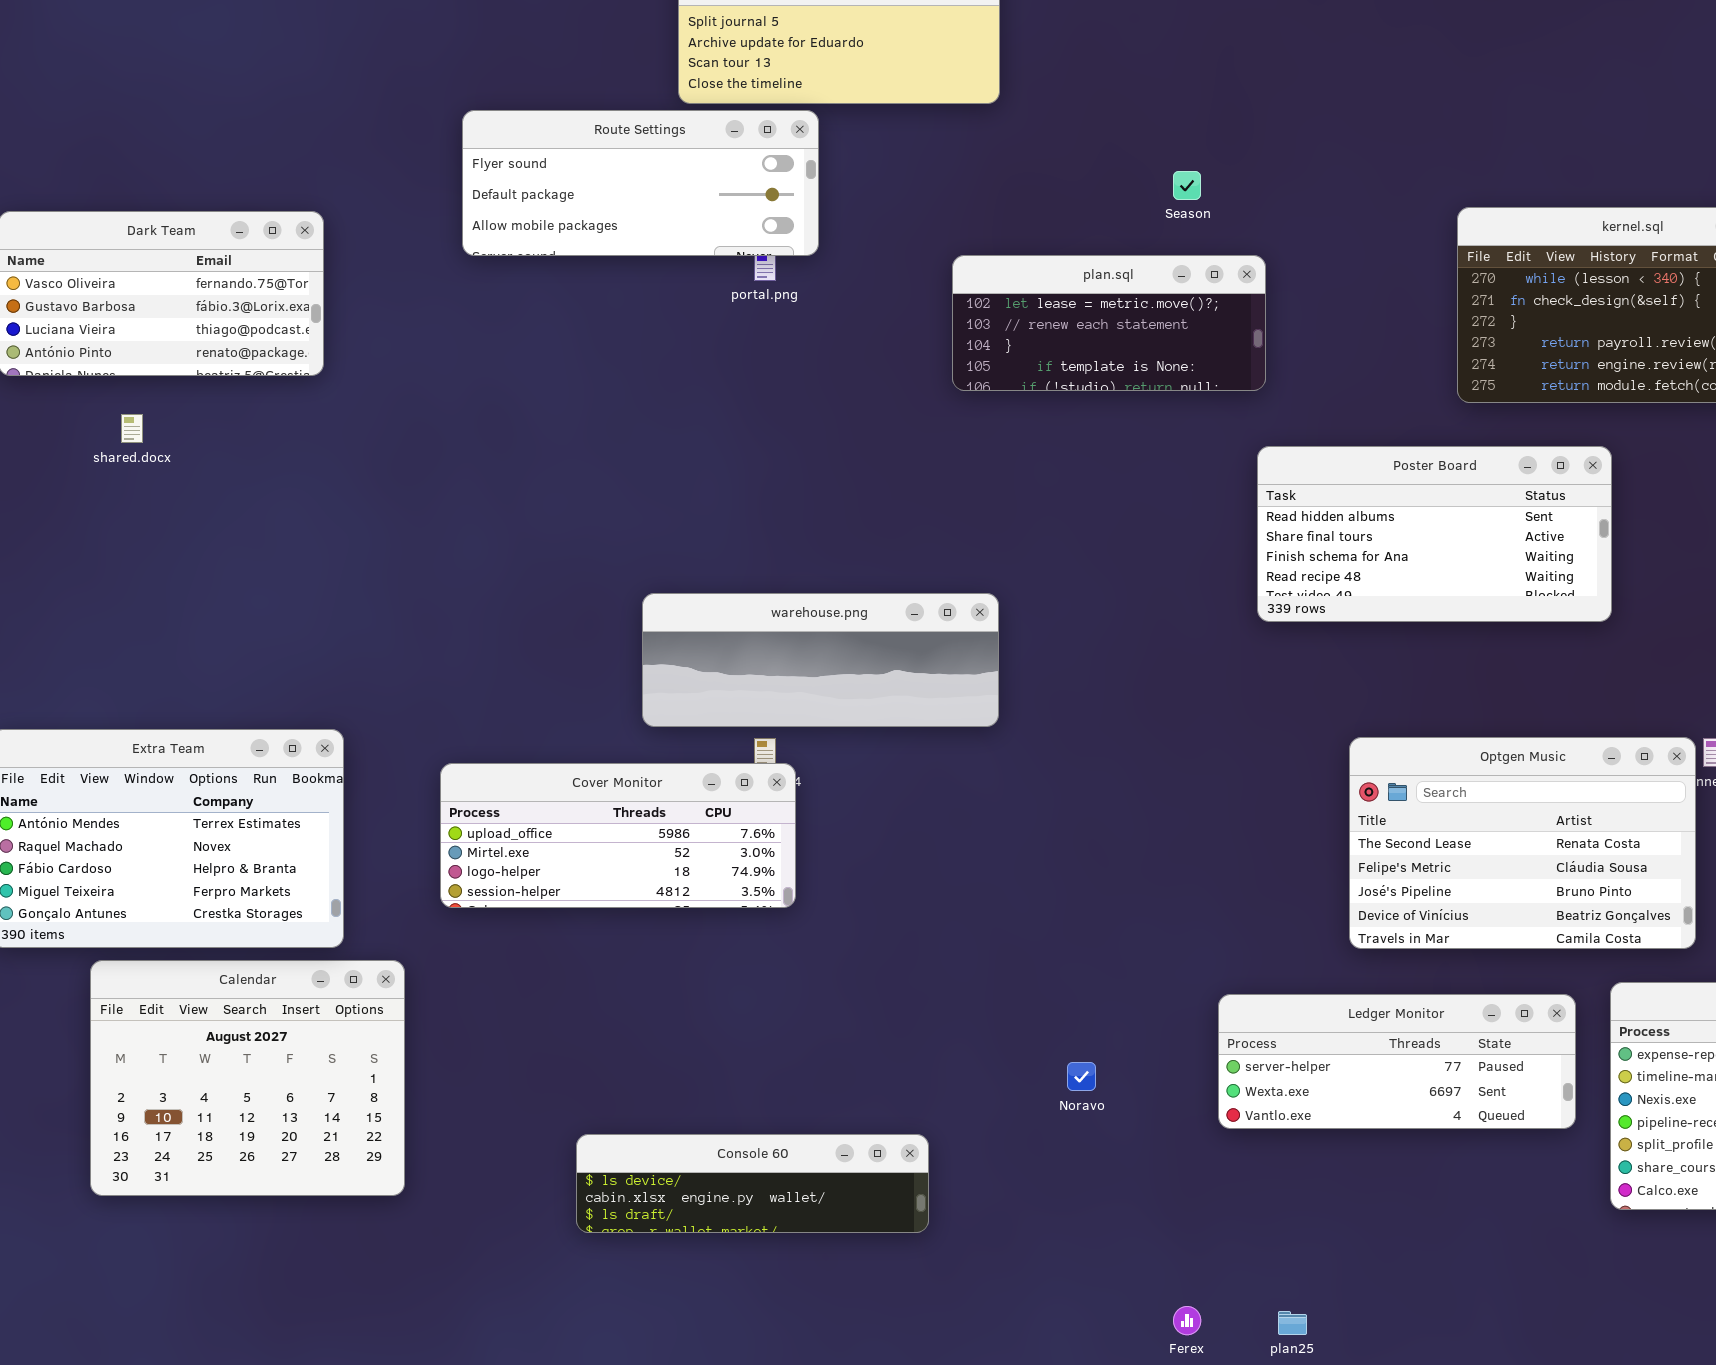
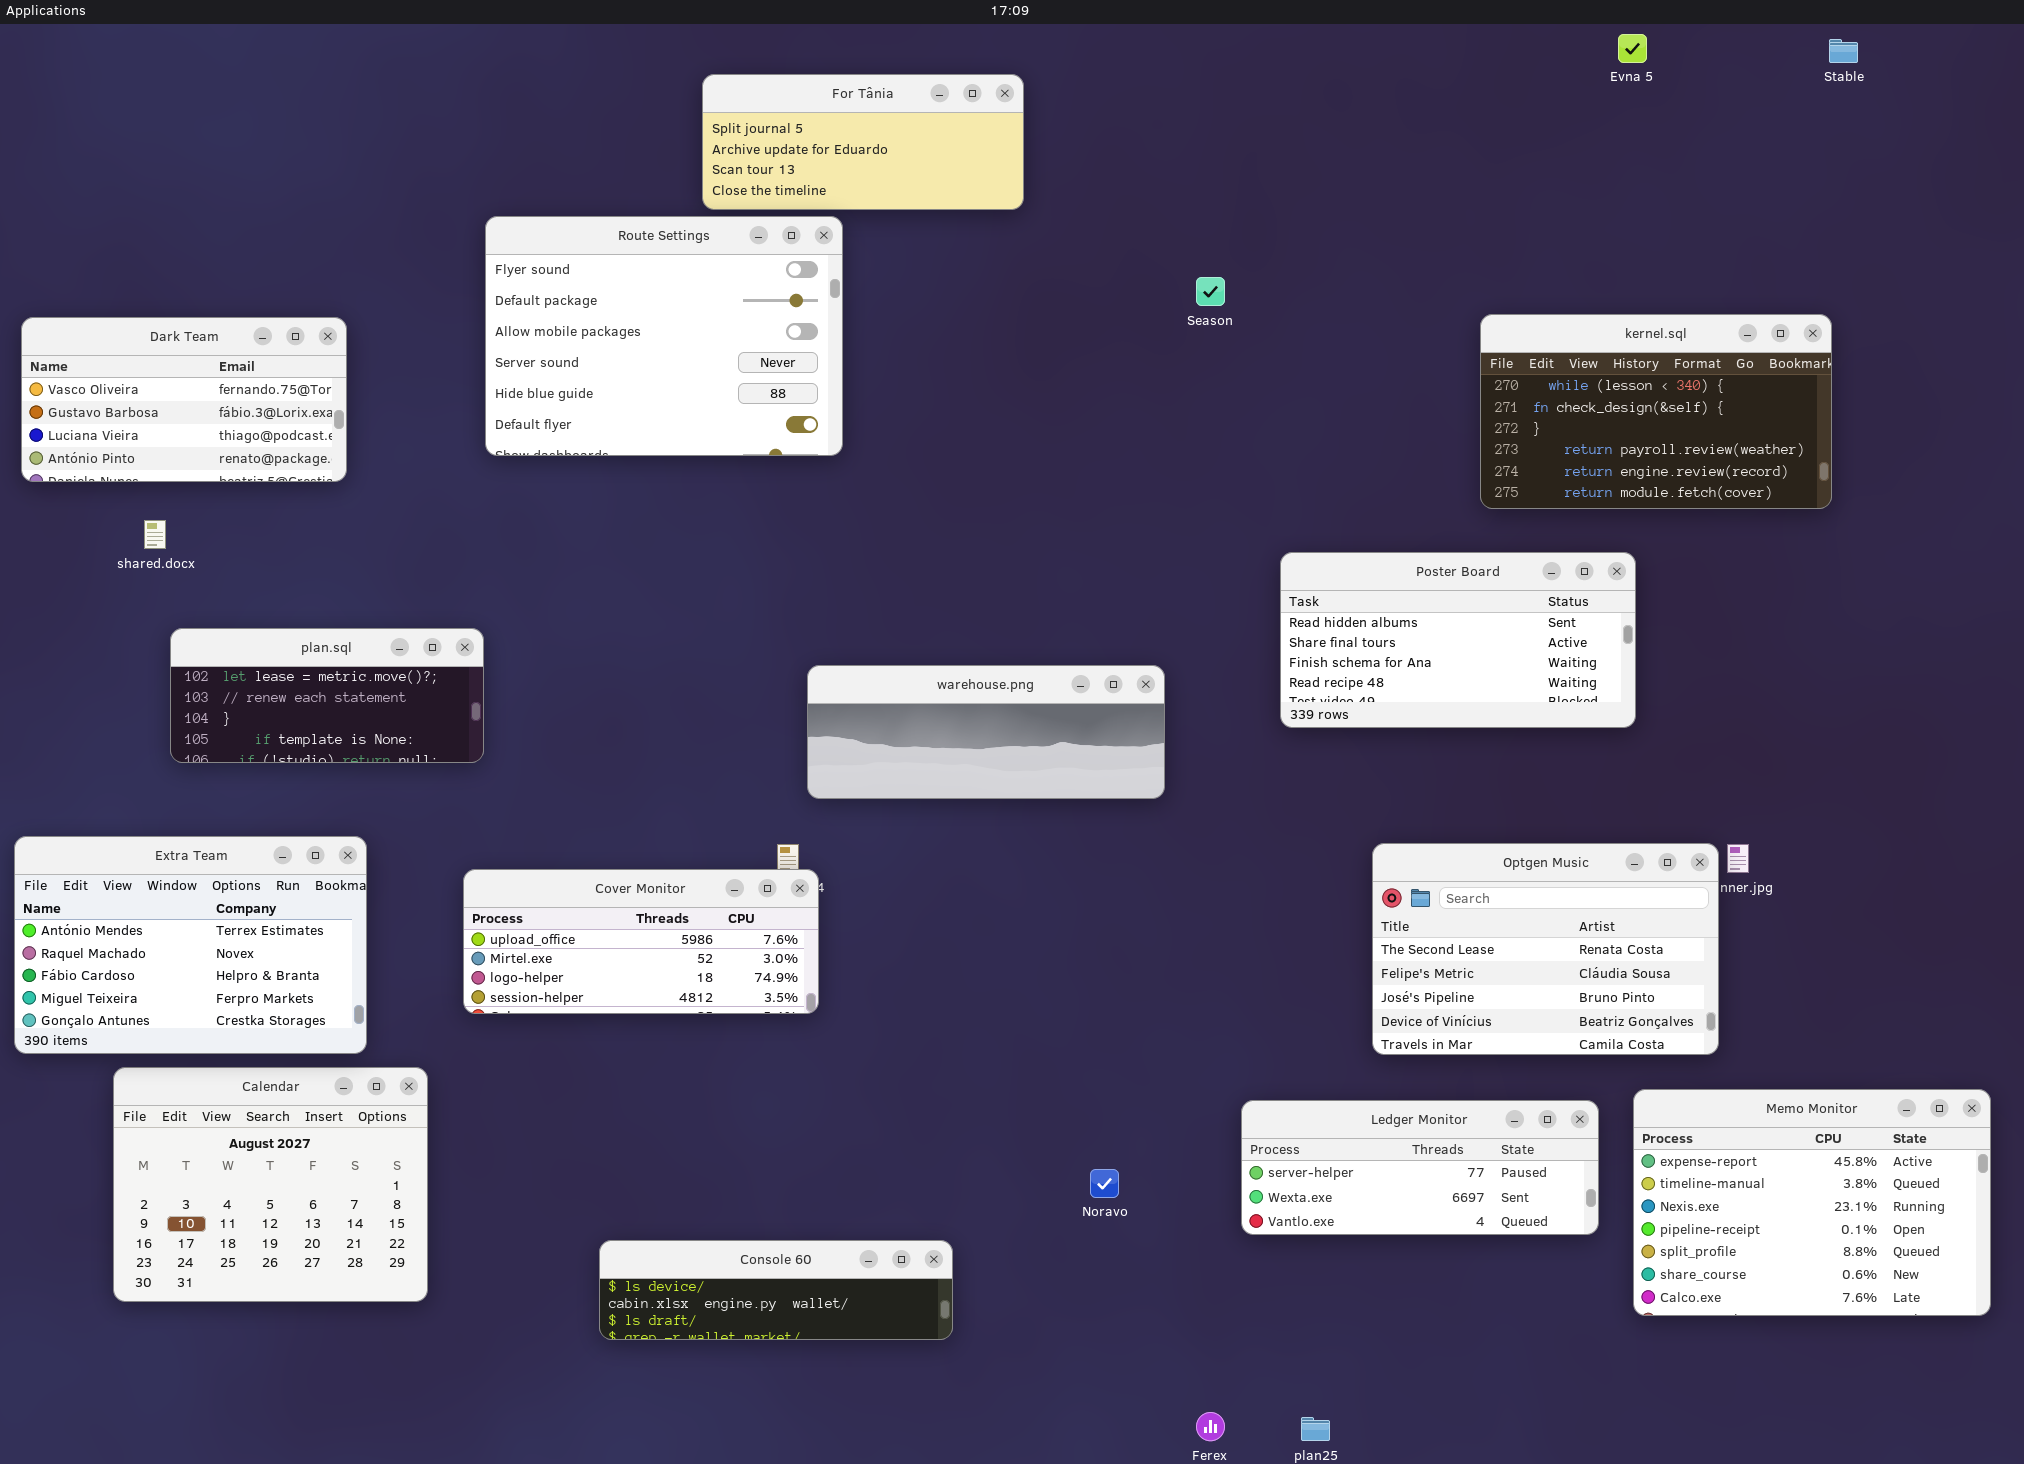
Route Settings: [462,110,819,256] -> [485,216,843,456], resized
plan.sql: [952,255,1266,391] -> [170,628,484,763], moved
warehouse.png: [642,593,999,727] -> [807,665,1165,799], moved

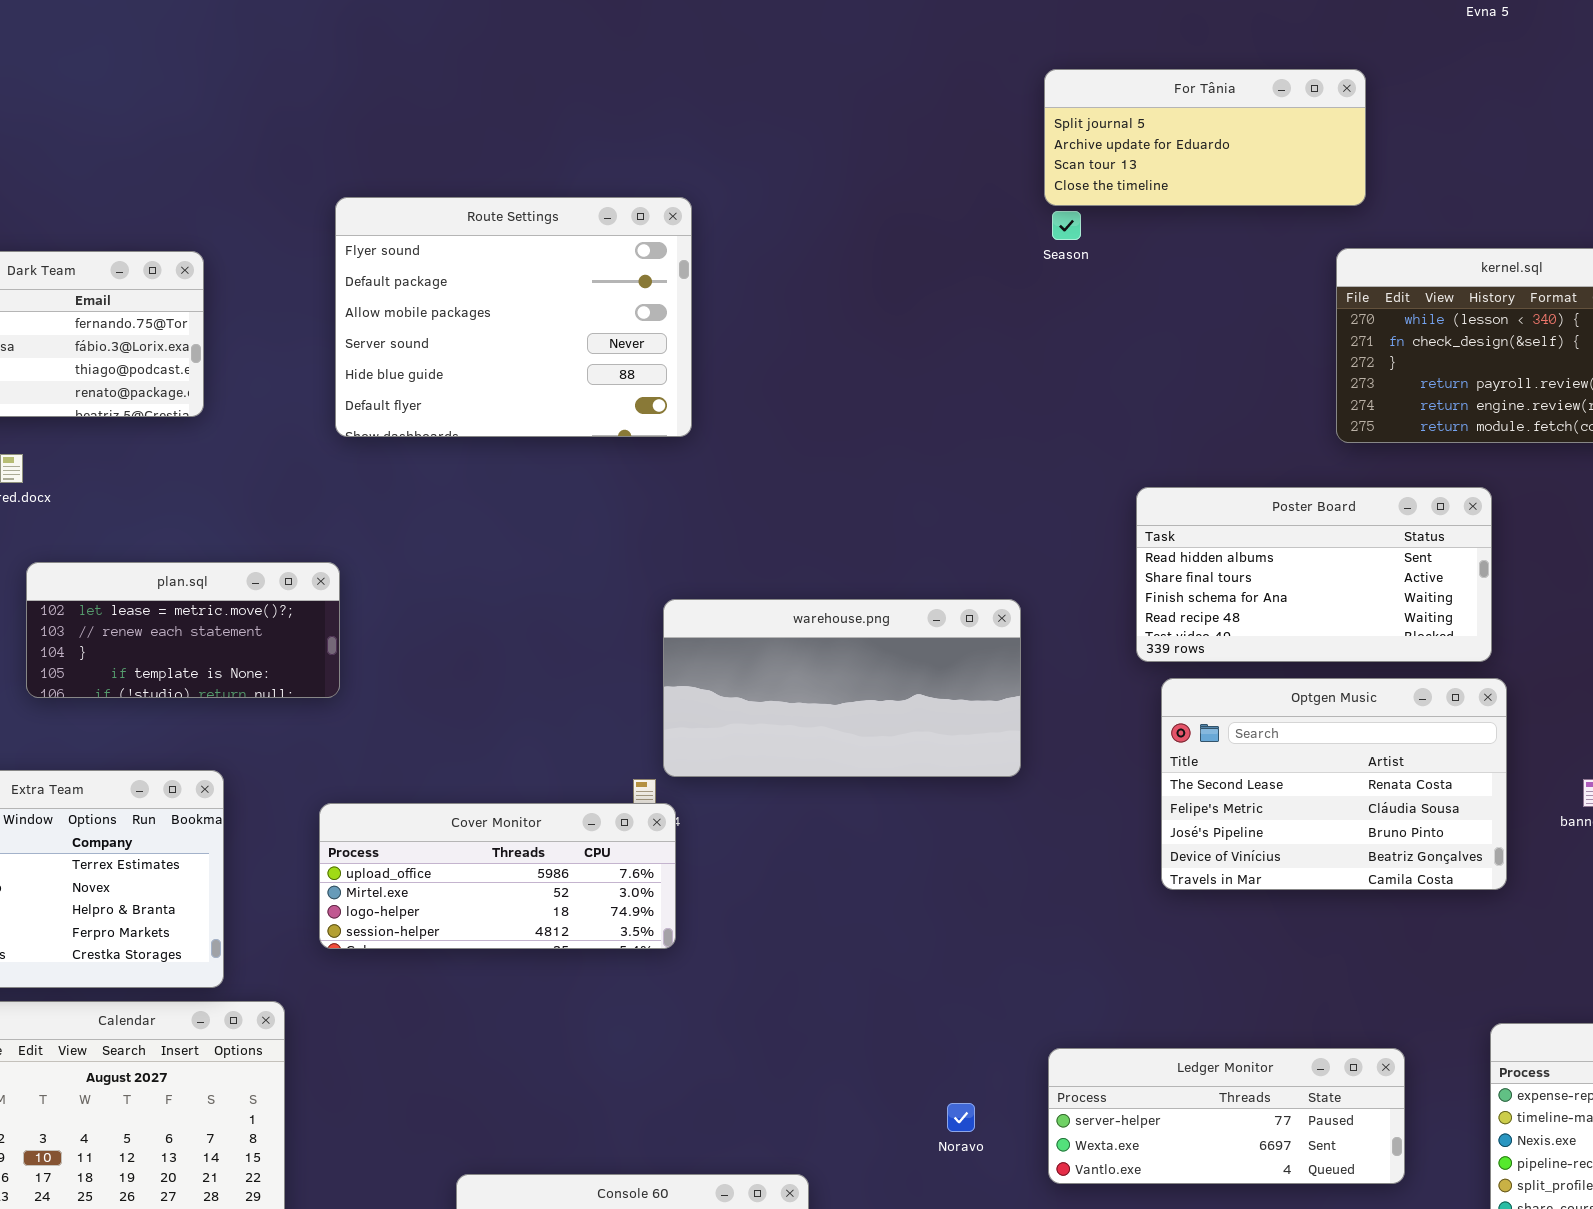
For Tânia: [702,74,1024,210] -> [1044,69,1366,206], moved
Route Settings: [485,216,843,456] -> [335,197,692,437], moved
warehouse.png: [807,665,1165,799] -> [663,599,1021,777], resized
Optgen Music: [1372,843,1719,1055] -> [1161,678,1507,890], moved
Ledger Monitor: [1241,1100,1599,1235] -> [1048,1048,1405,1184], moved

